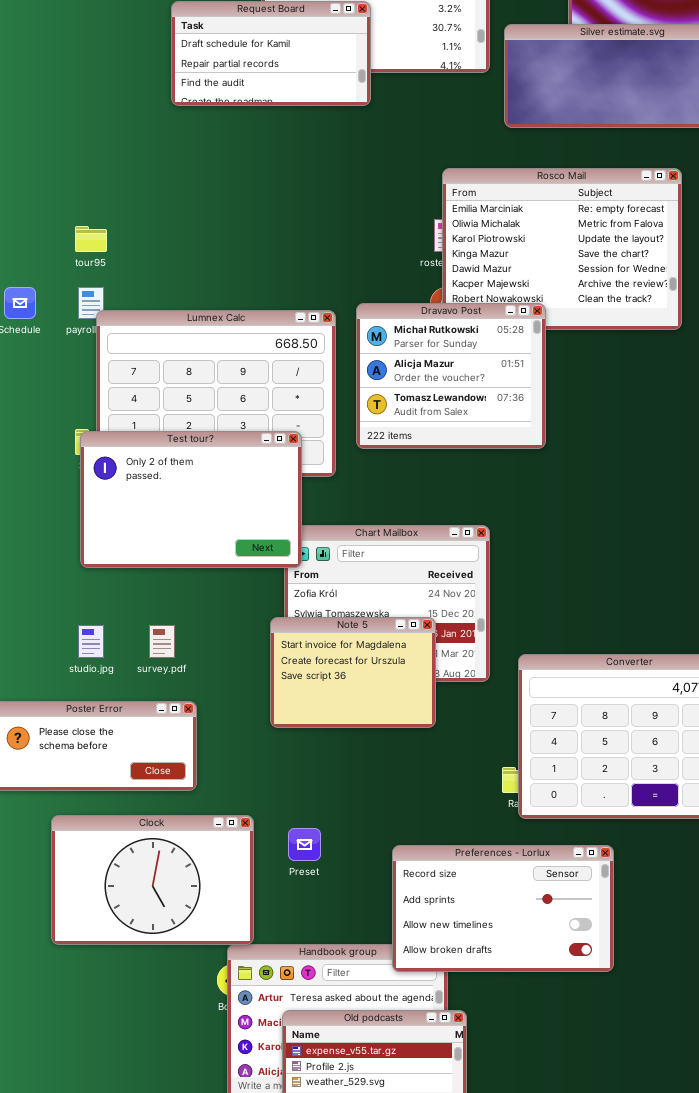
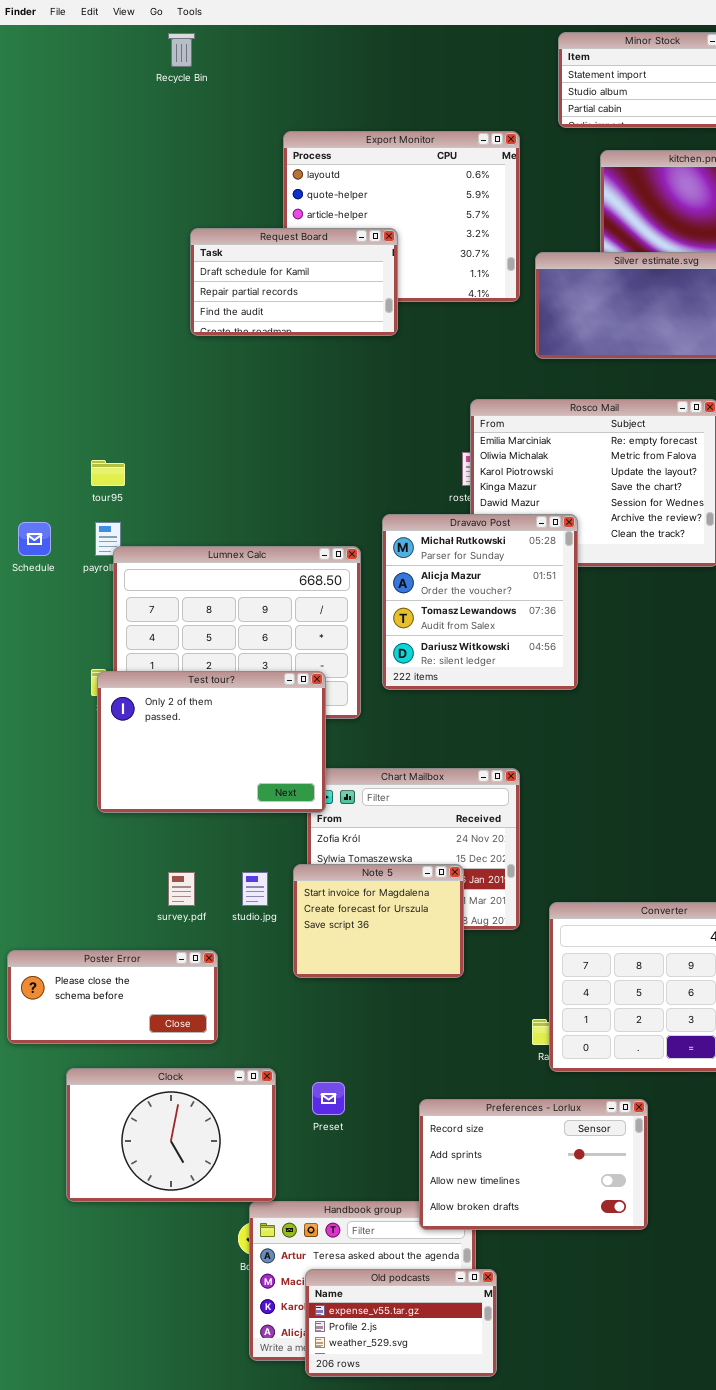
Dravavo Post: [356,303,546,449] -> [382,514,578,690], resized
studio.jpg: [78,625,104,658] -> [242,872,268,906], moved

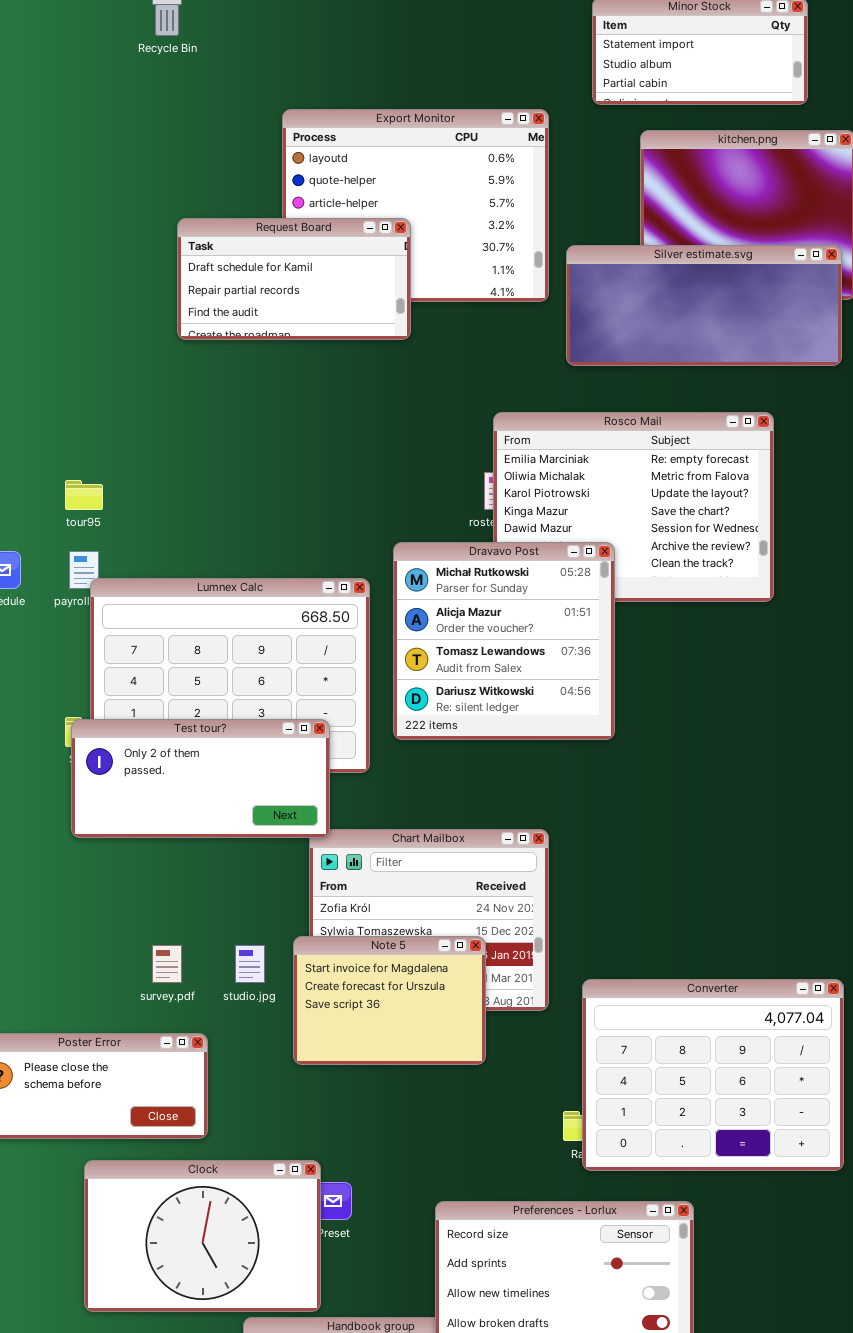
Test tour?: [97,671,326,813] -> [71,719,330,838], resized
Clock: [66,1068,276,1202] -> [84,1160,321,1312], moved

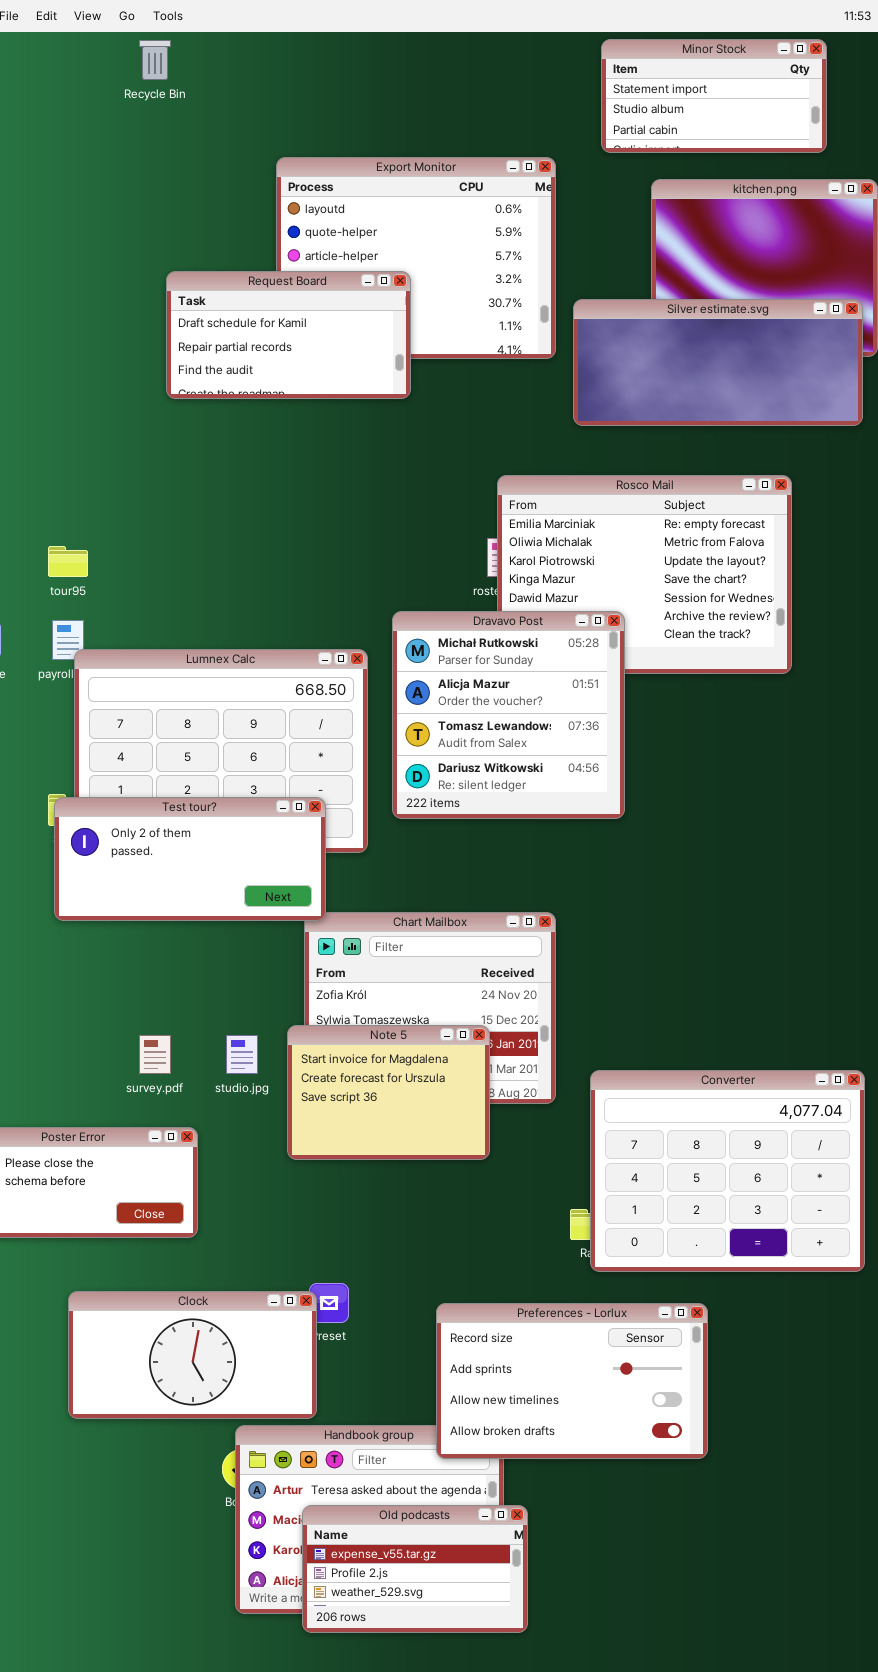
Clock: [84,1160,321,1312] -> [68,1291,317,1419], resized

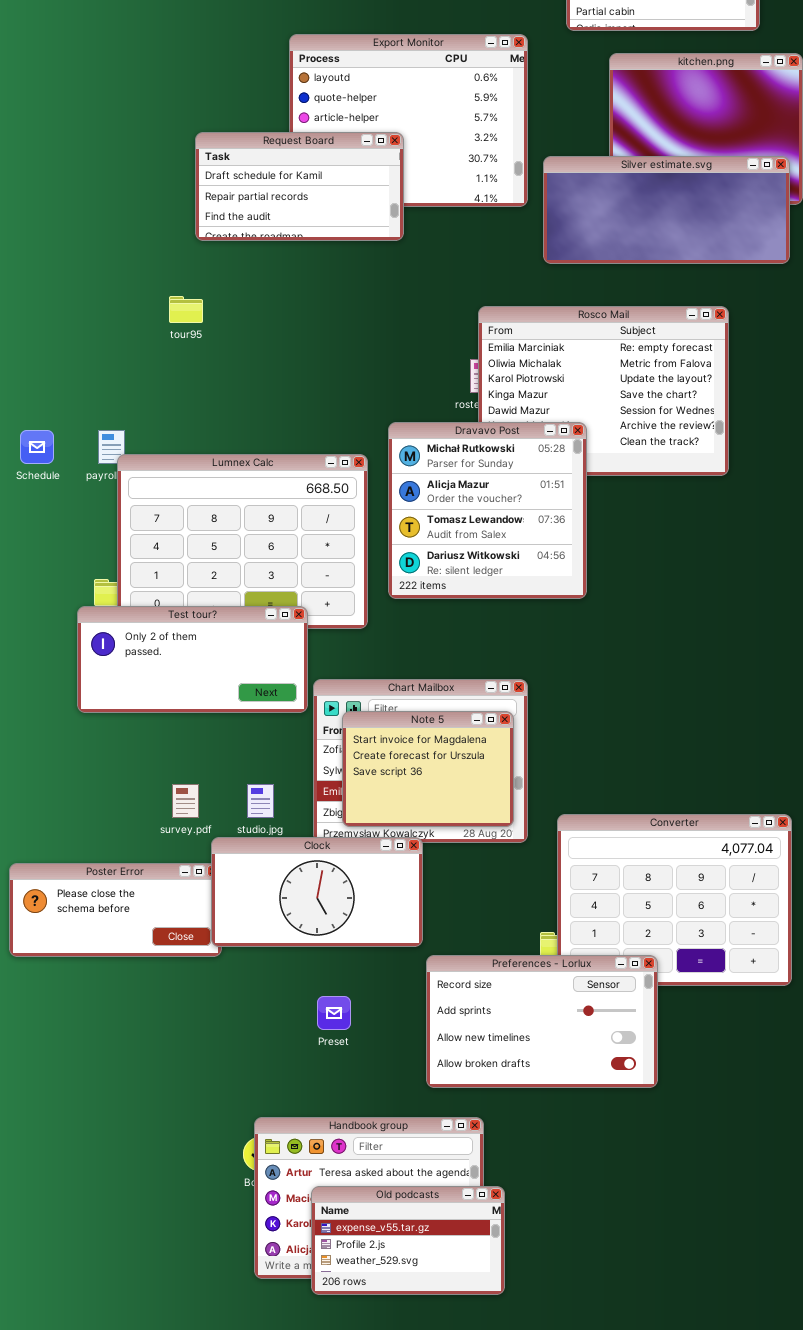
tour95: [48,546,88,577] -> [169,296,203,323], moved
Test tour?: [54,797,326,921] -> [77,606,308,713], moved
Note 5: [287,1025,490,1160] -> [342,711,514,827], moved
Clock: [68,1291,317,1419] -> [211,837,423,947], moved
Preferences - Lorlux: [436,1303,708,1459] -> [426,955,658,1088], moved

